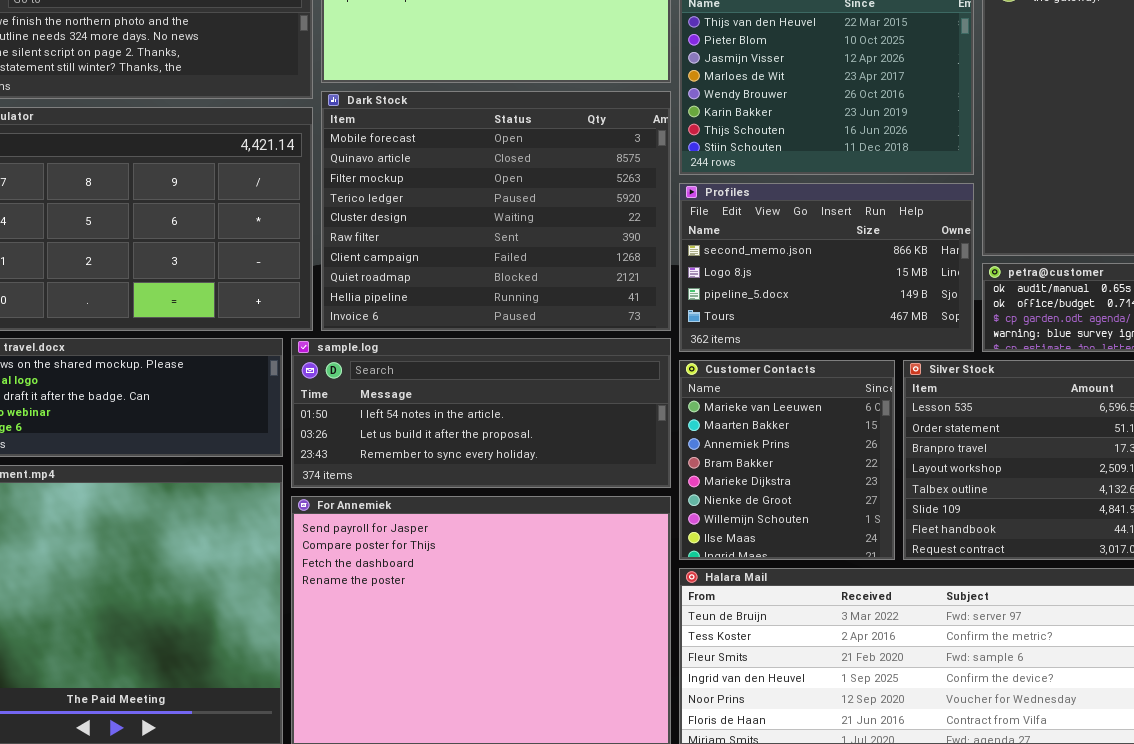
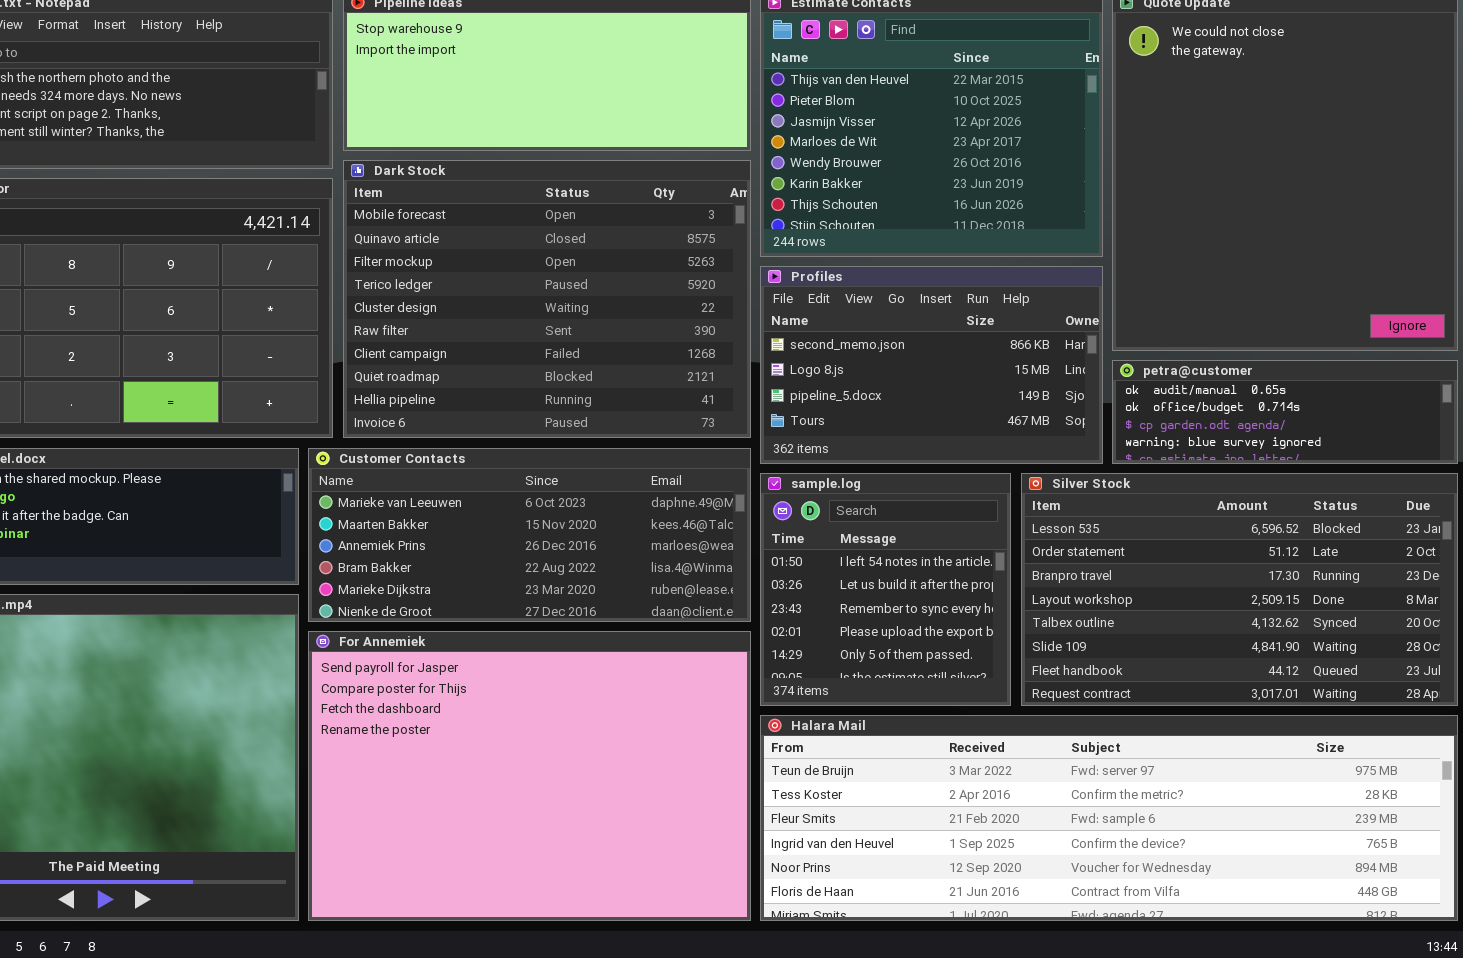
sample.log: [291,338,671,488] -> [760,473,1011,706], moved, resized
Customer Contacts: [679,360,895,560] -> [308,448,751,622], moved, resized

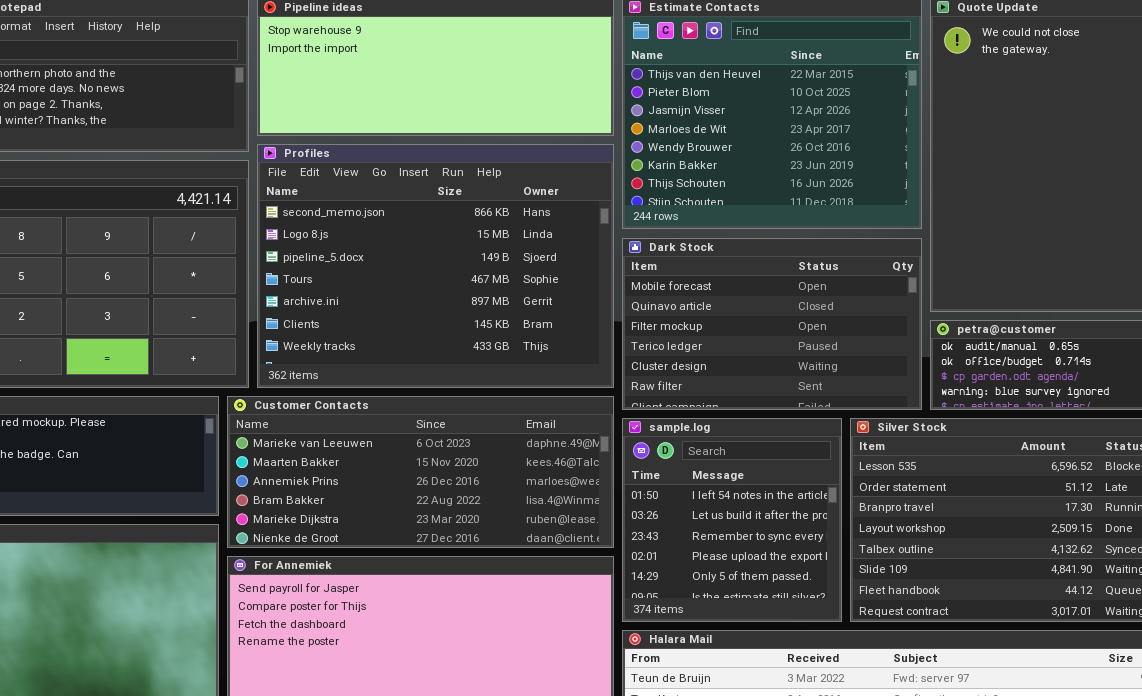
Dark Stock: [343,160,751,438] -> [622,238,922,410], moved, resized
Profiles: [760,266,1103,464] -> [257,144,614,388], moved, resized

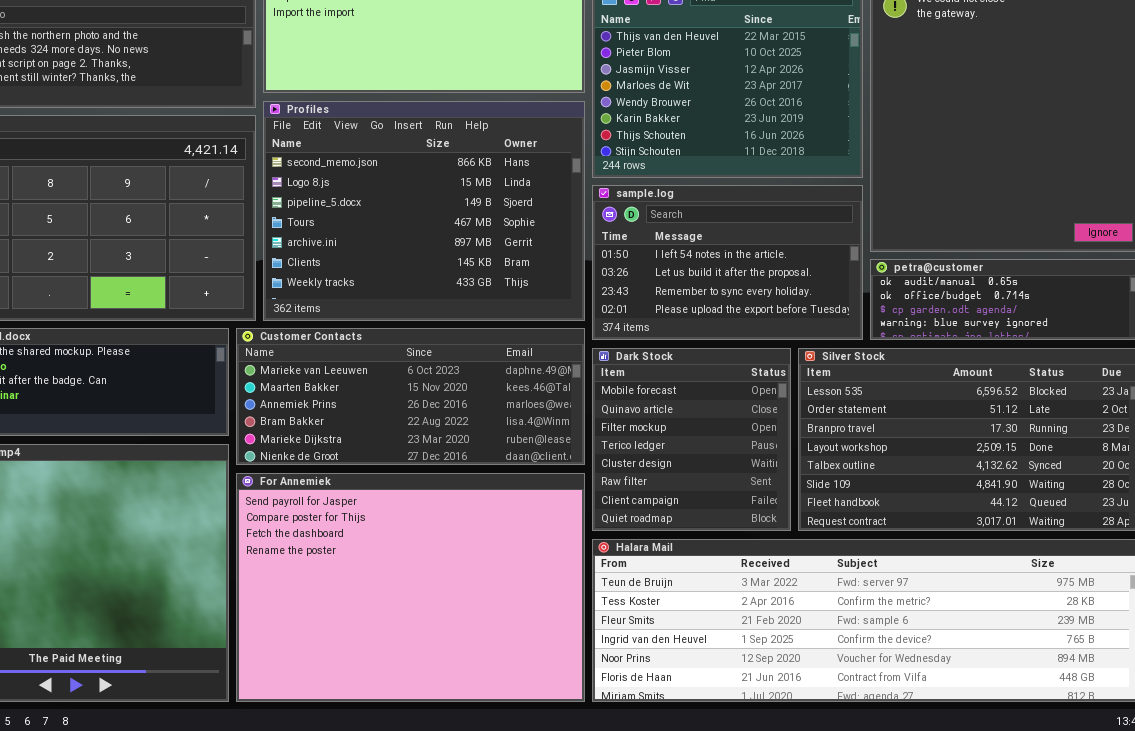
Dark Stock: [622,238,922,410] -> [592,348,791,531], moved, resized
sample.log: [622,418,842,622] -> [592,185,863,340], moved, resized

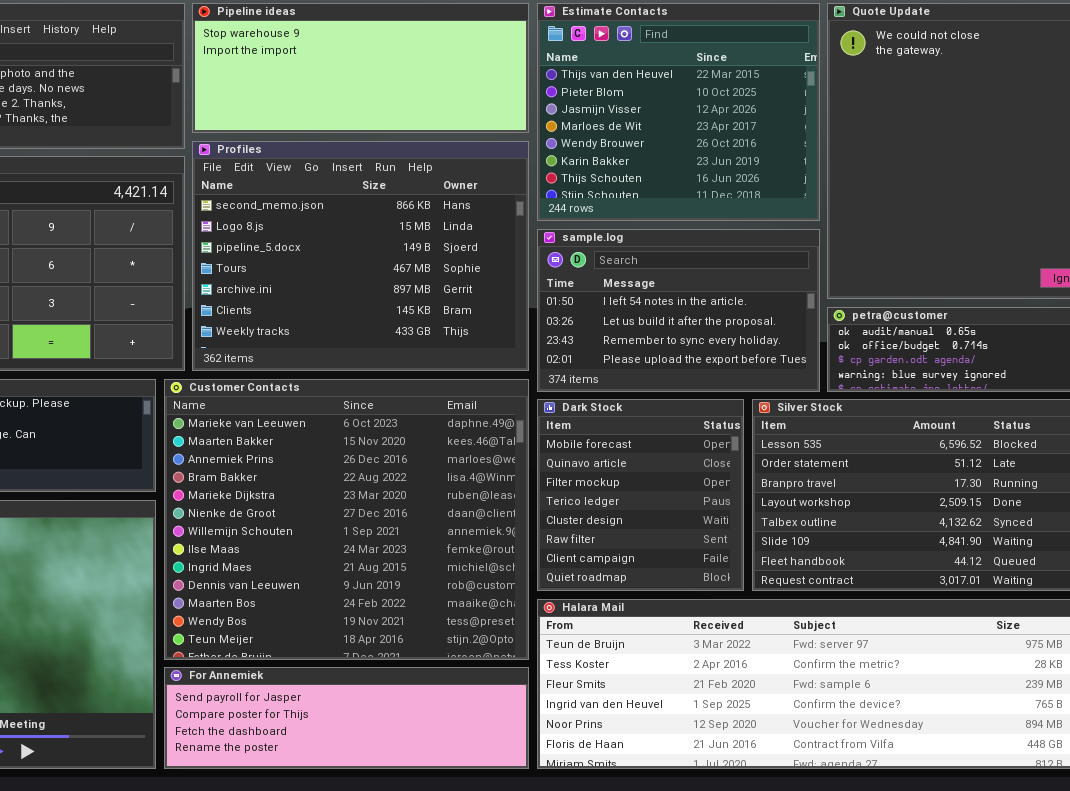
Customer Contacts: [236,328,585,465] -> [164,379,529,660], resized
For Annemiek: [236,473,585,702] -> [164,667,529,769], resized

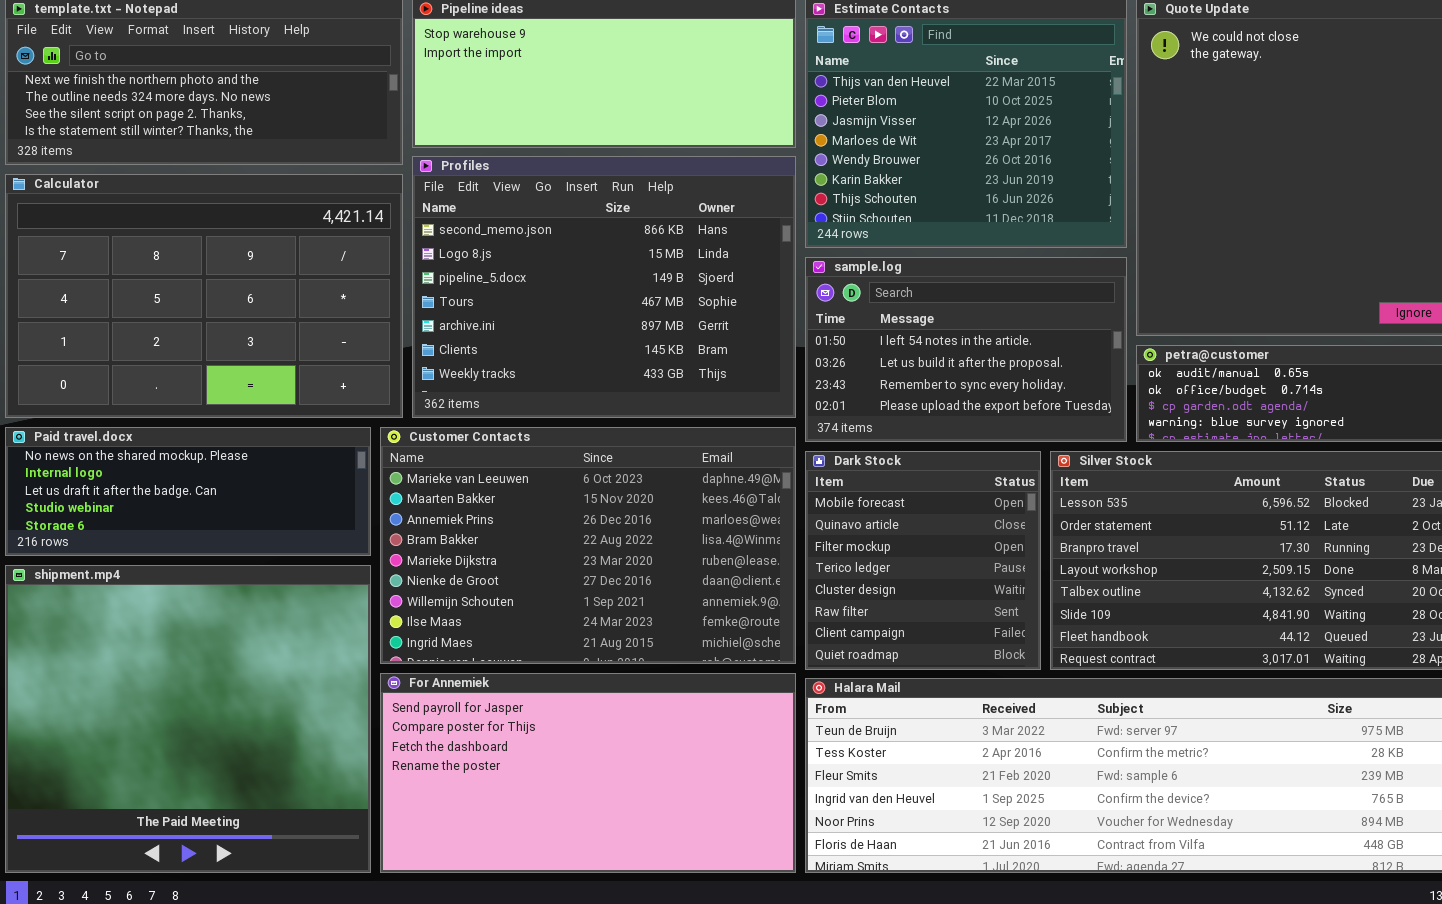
Customer Contacts: [164,379,529,660] -> [380,427,796,664], resized
For Annemiek: [164,667,529,769] -> [380,673,796,873], resized

